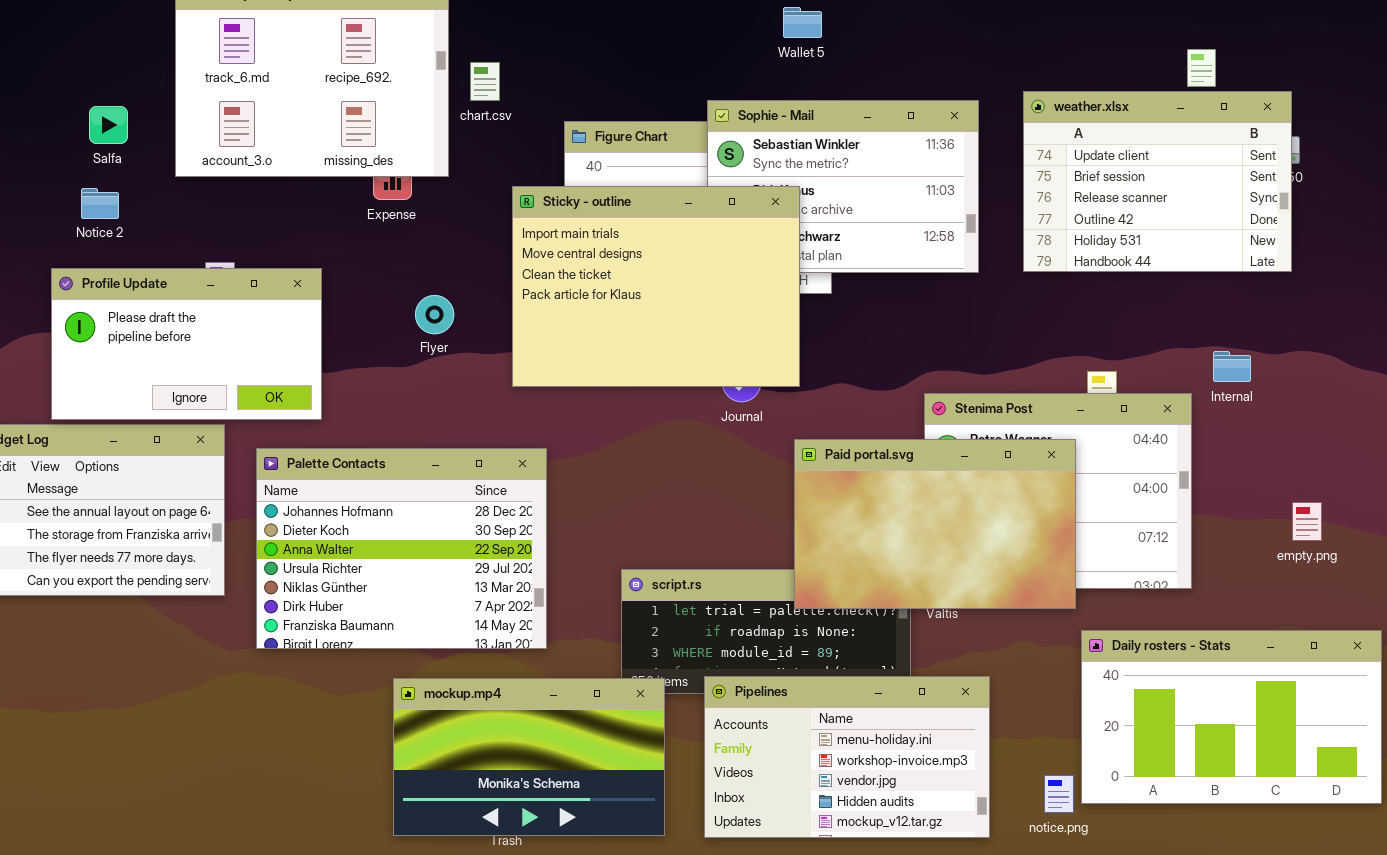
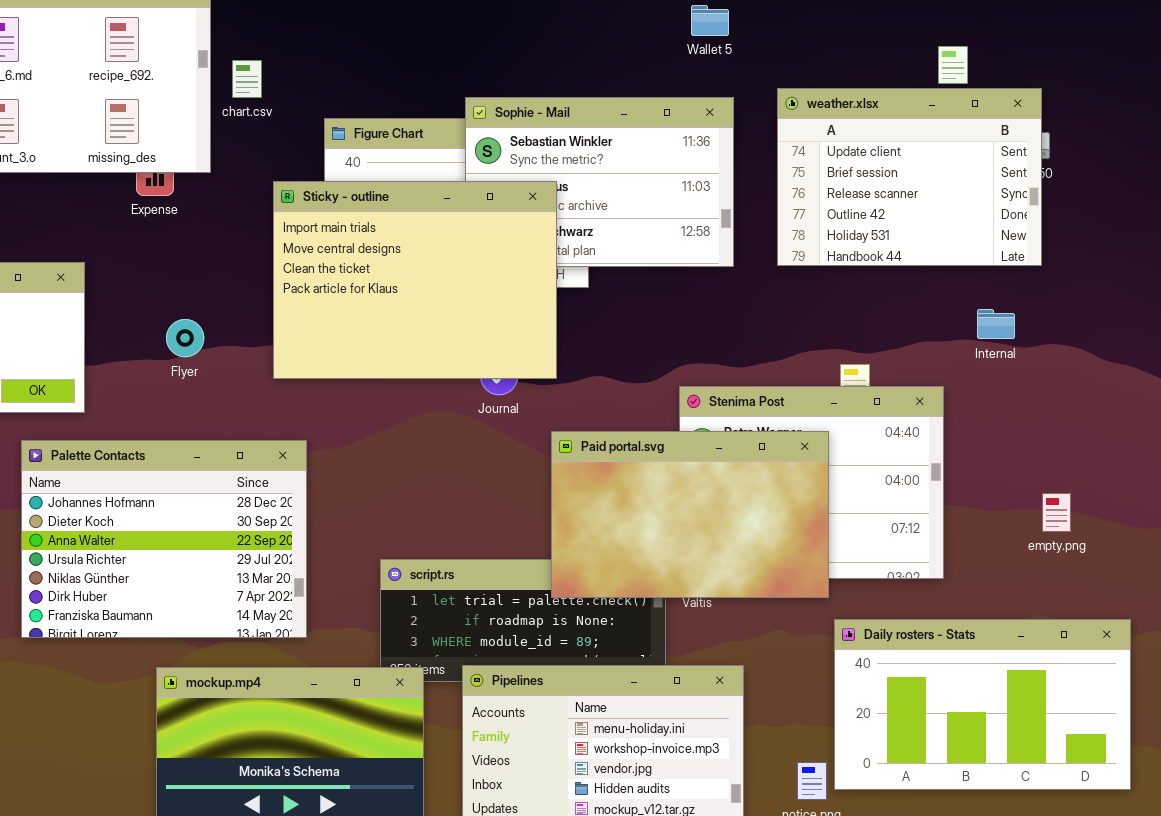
Wallet 5: [783,7,822,38] -> [691,5,729,36], moved
Flyer: [415,295,454,334] -> [166,319,204,357], moved
Internal: [1213,351,1251,382] -> [977,309,1015,339], moved

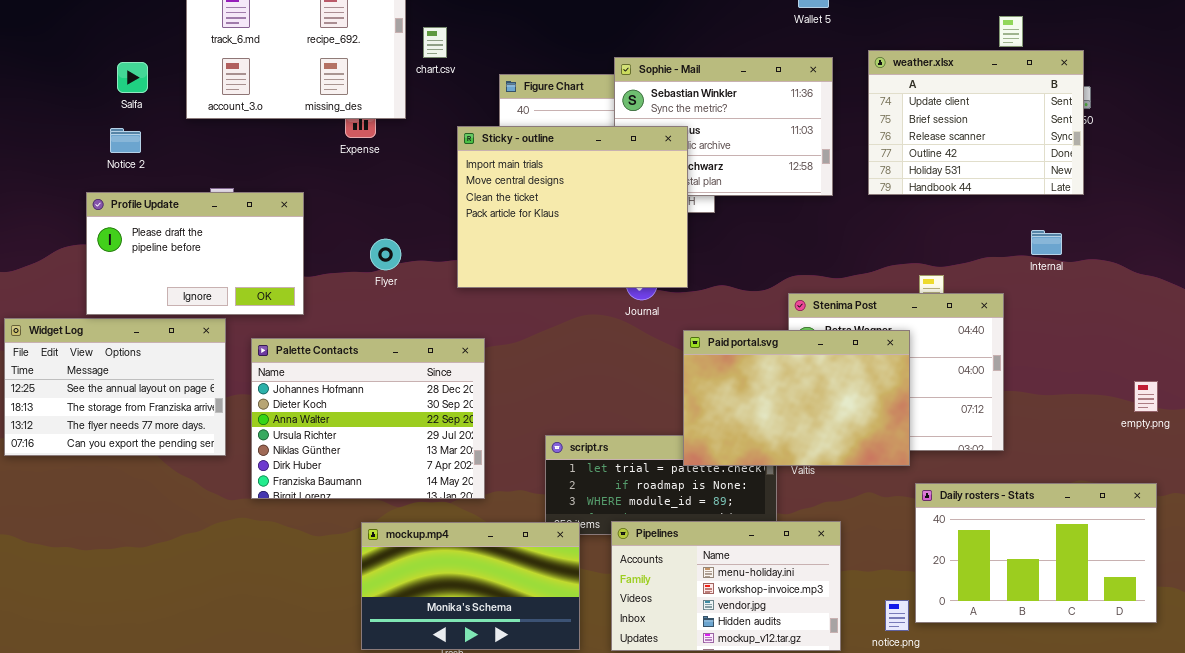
empty.png: [1042,493,1071,532] -> [1134,381,1158,412], moved

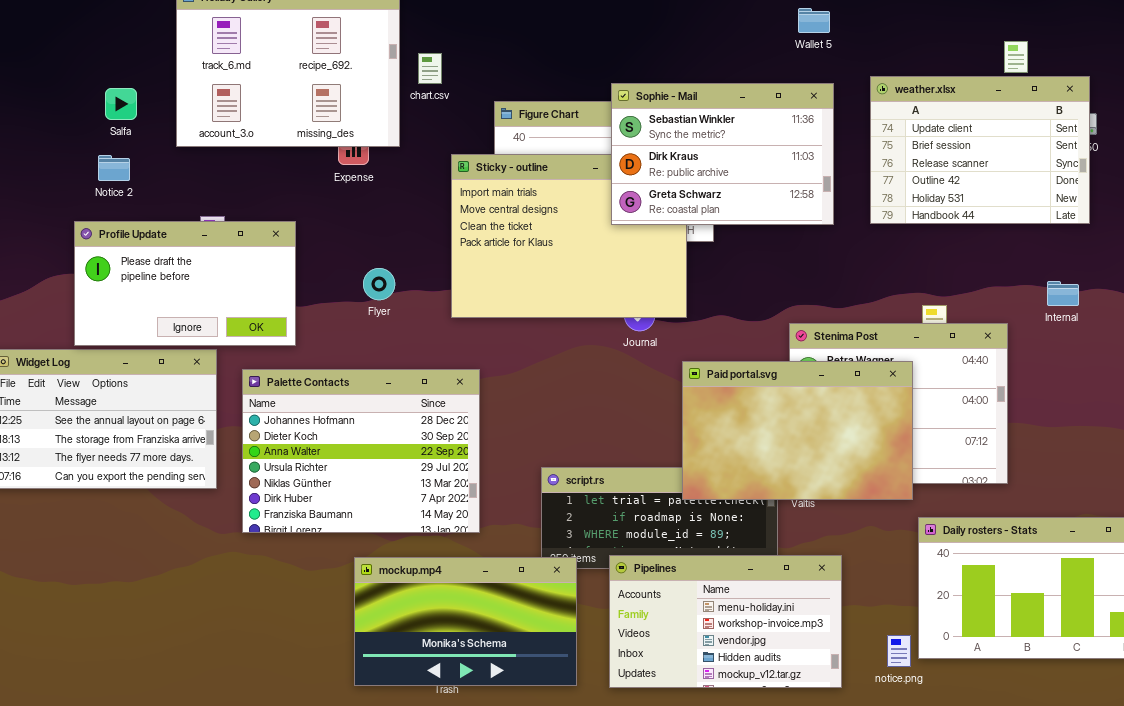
Sophie - Mail: [614,57,833,196] -> [611,83,834,225], raised
Internal: [1031,230,1062,255] -> [1047,281,1079,306], moved

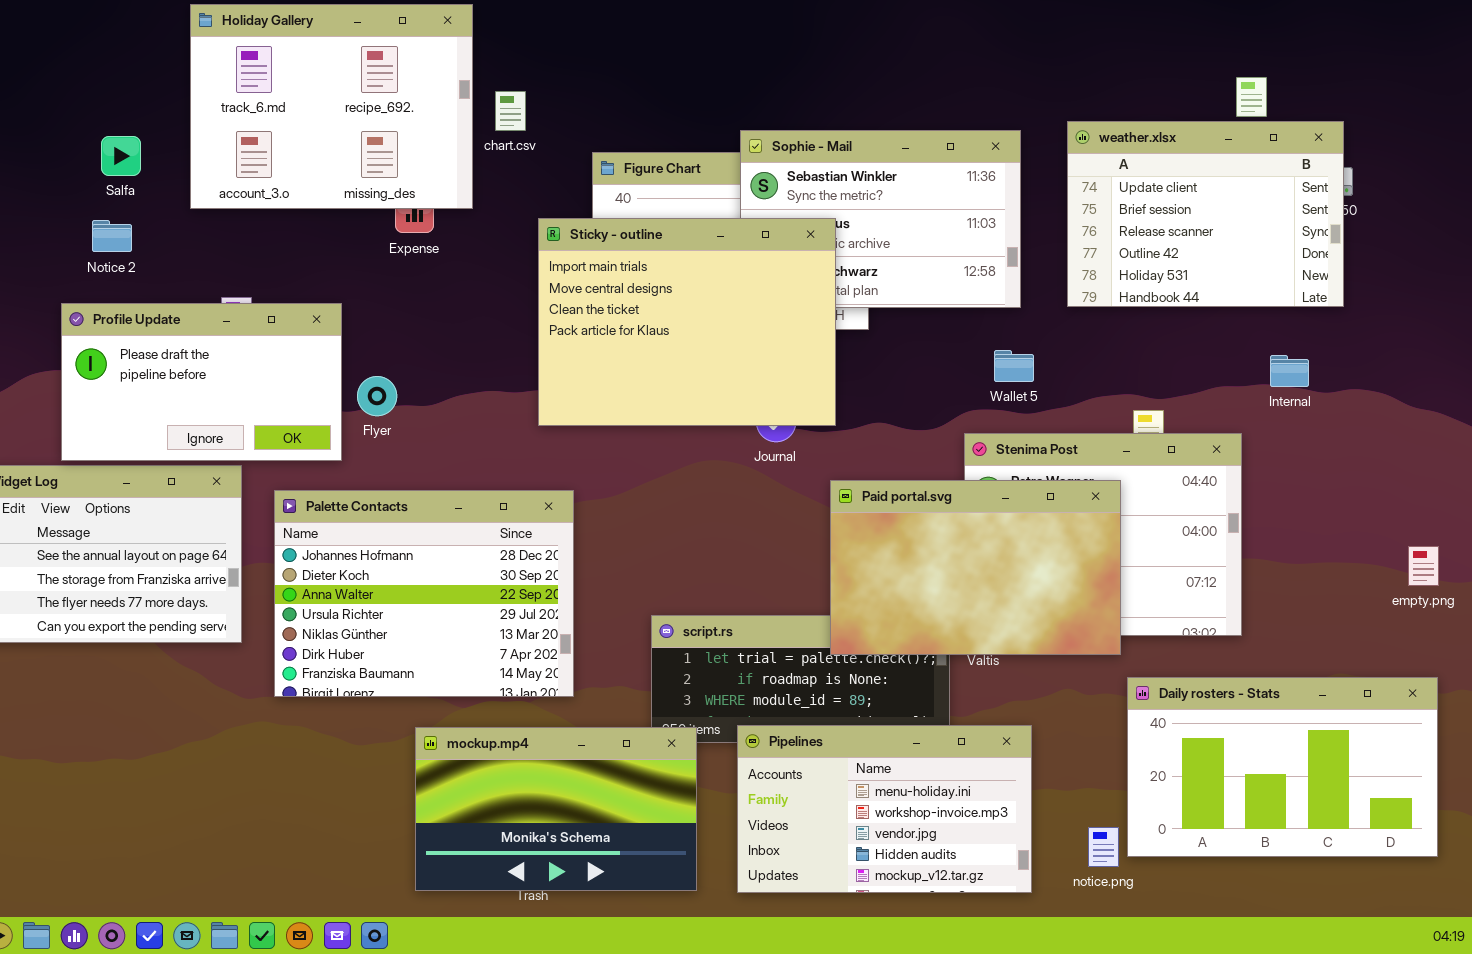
Wallet 5: [798,8,830,33] -> [994,350,1034,382], moved
Sticky - outline: [451,154,687,318] -> [538,218,836,426], raised
Flyer: [363,268,395,300] -> [357,376,397,416], moved
Internal: [1047,281,1079,306] -> [1270,355,1309,387], moved

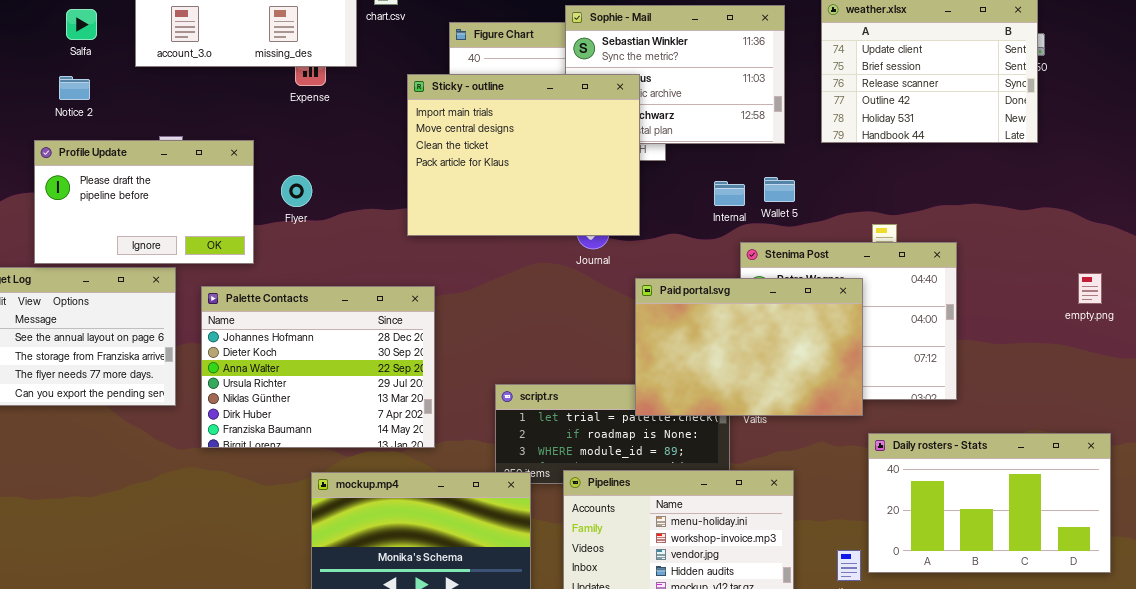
Internal: [1270,355,1309,387] -> [714,181,745,206], moved
Flyer: [357,376,397,416] -> [281,175,312,207], moved
empty.png: [1408,546,1439,586] -> [1078,273,1102,304], moved

